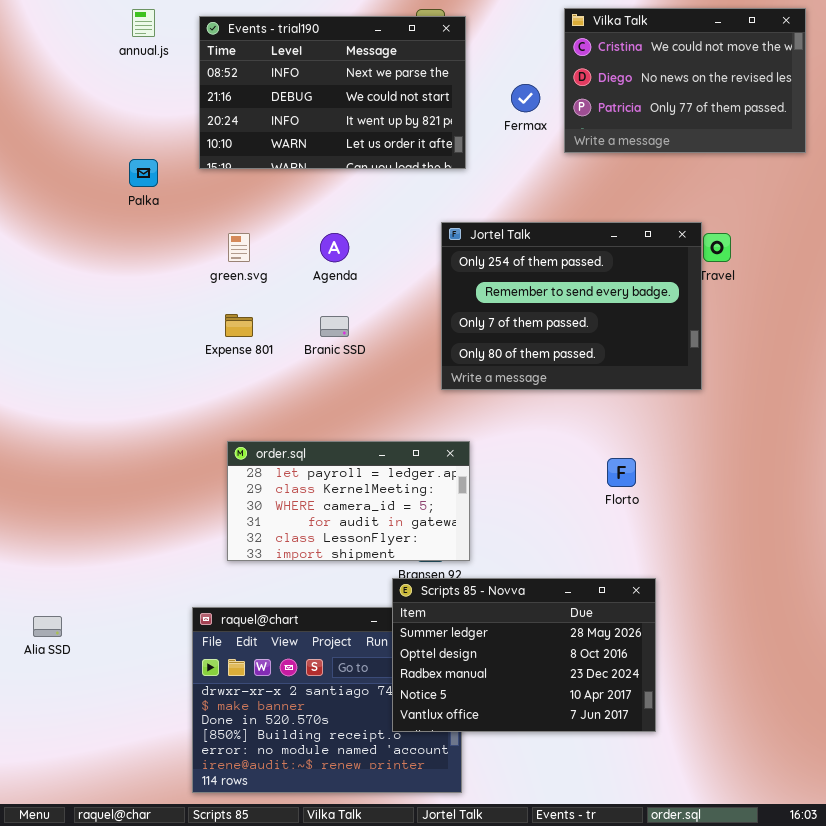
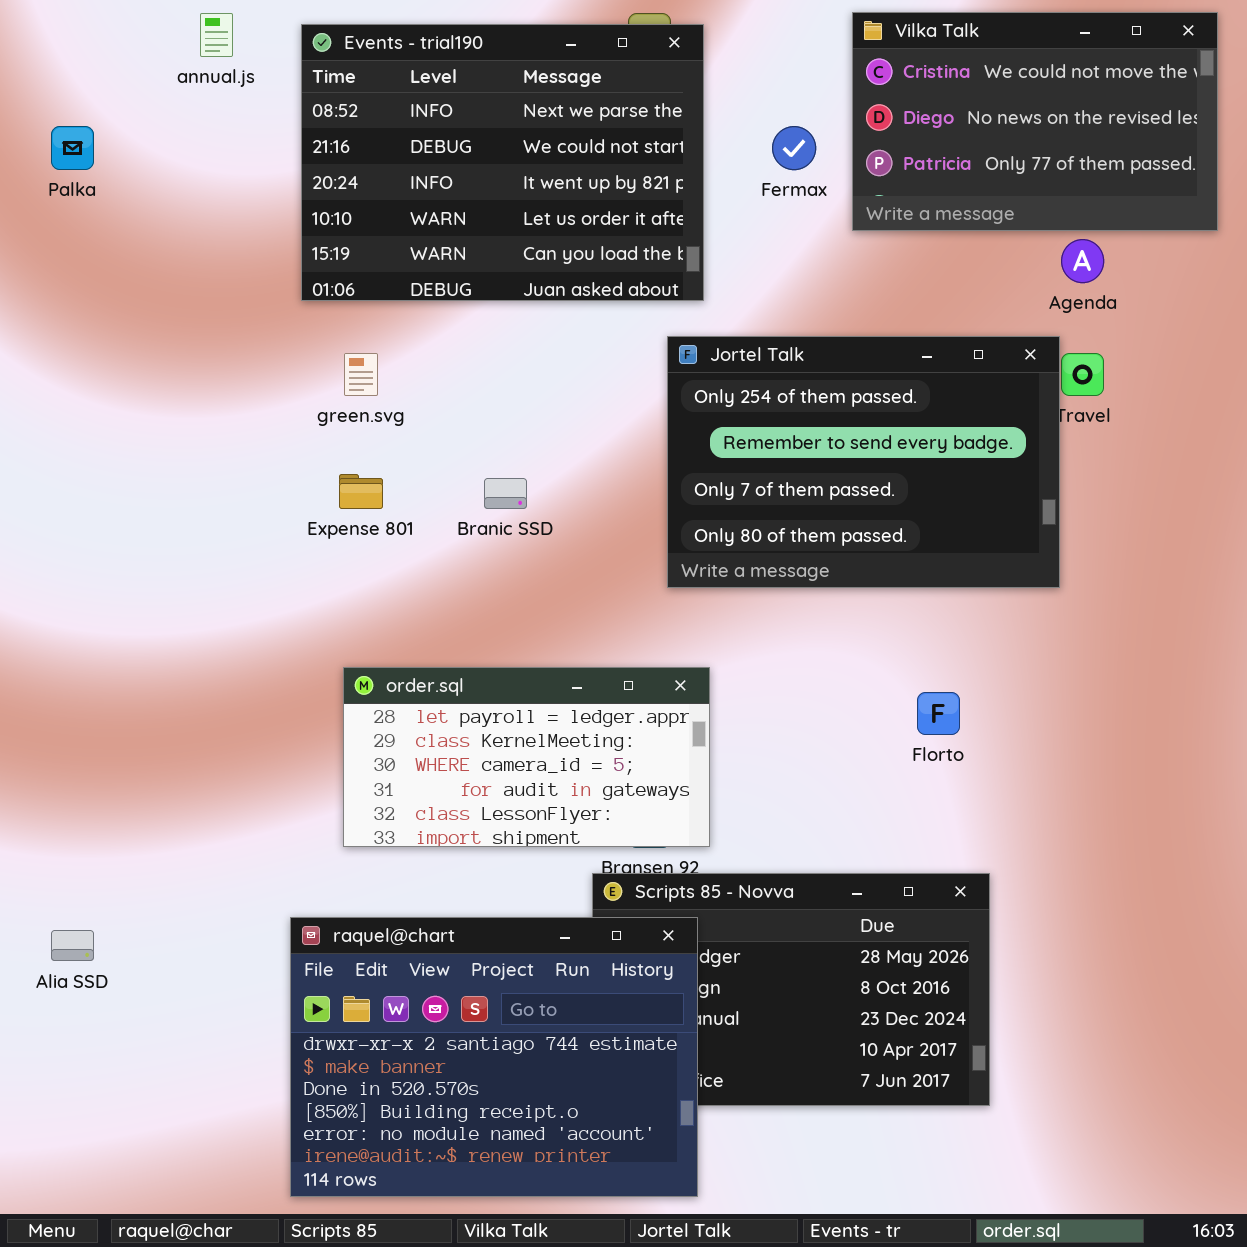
Events - trial190: [199,16,466,169] -> [301,24,704,301], resized
Palka: [129,159,158,187] -> [51,126,94,170], moved
Agenda: [320,233,349,262] -> [1061,239,1104,283], moved
raquel@chart: [192,607,462,793] -> [290,917,698,1197], raised

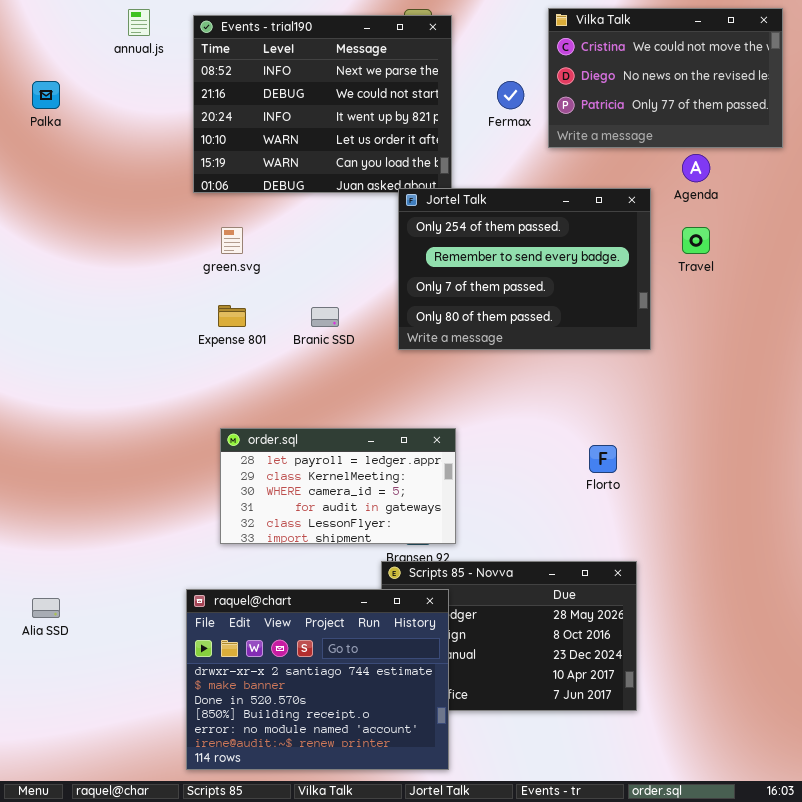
Jortel Talk: [667,336,1060,588] -> [398,188,651,350], moved

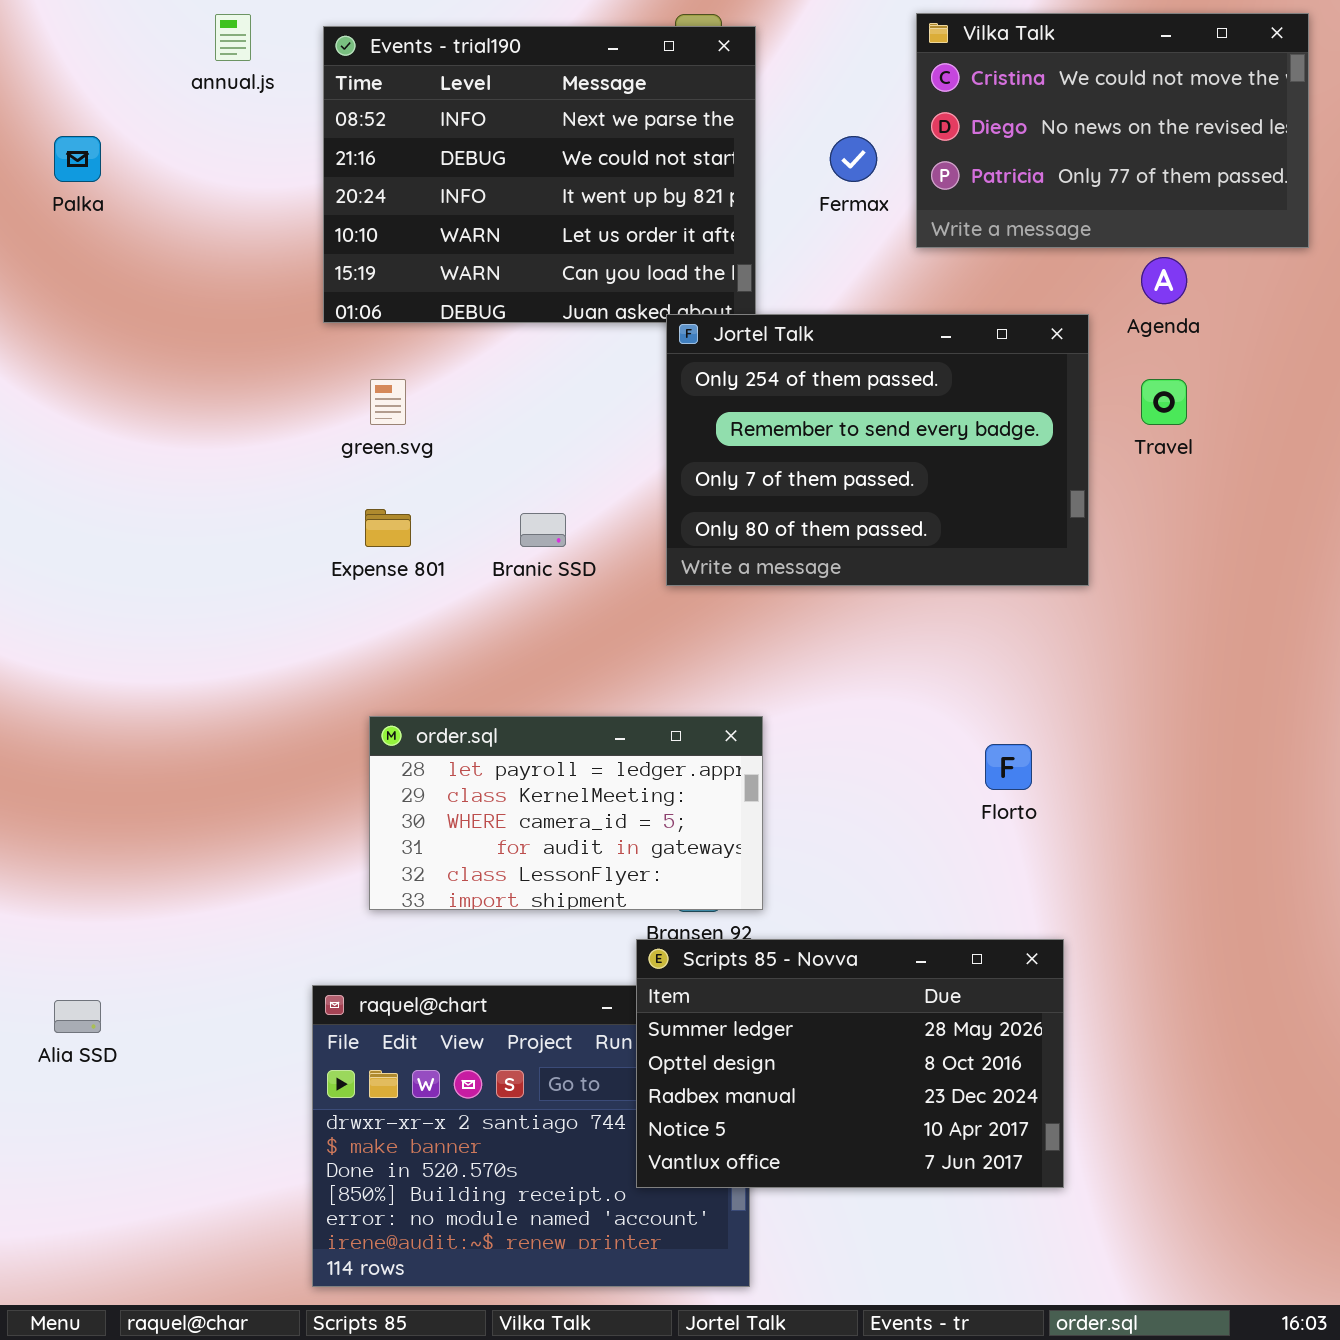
Scripts 85 - Novva: [381,561,637,711] -> [636,939,1064,1188], raised

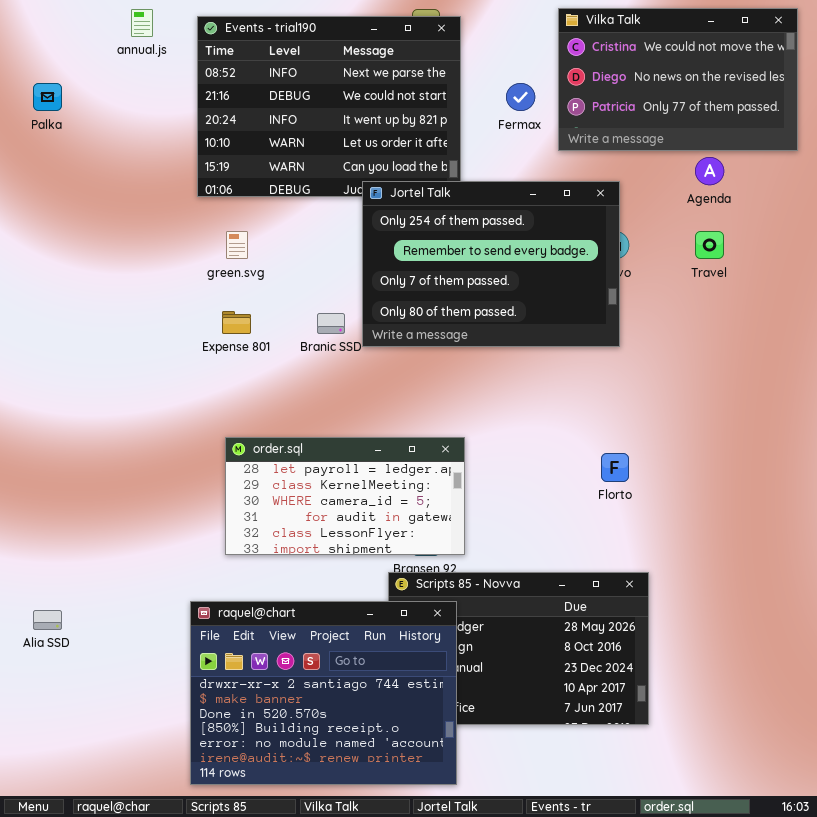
Jortel Talk: [666,314,1089,586] -> [362,181,620,347], moved
raquel@chart: [312,985,750,1287] -> [190,601,457,785], raised

